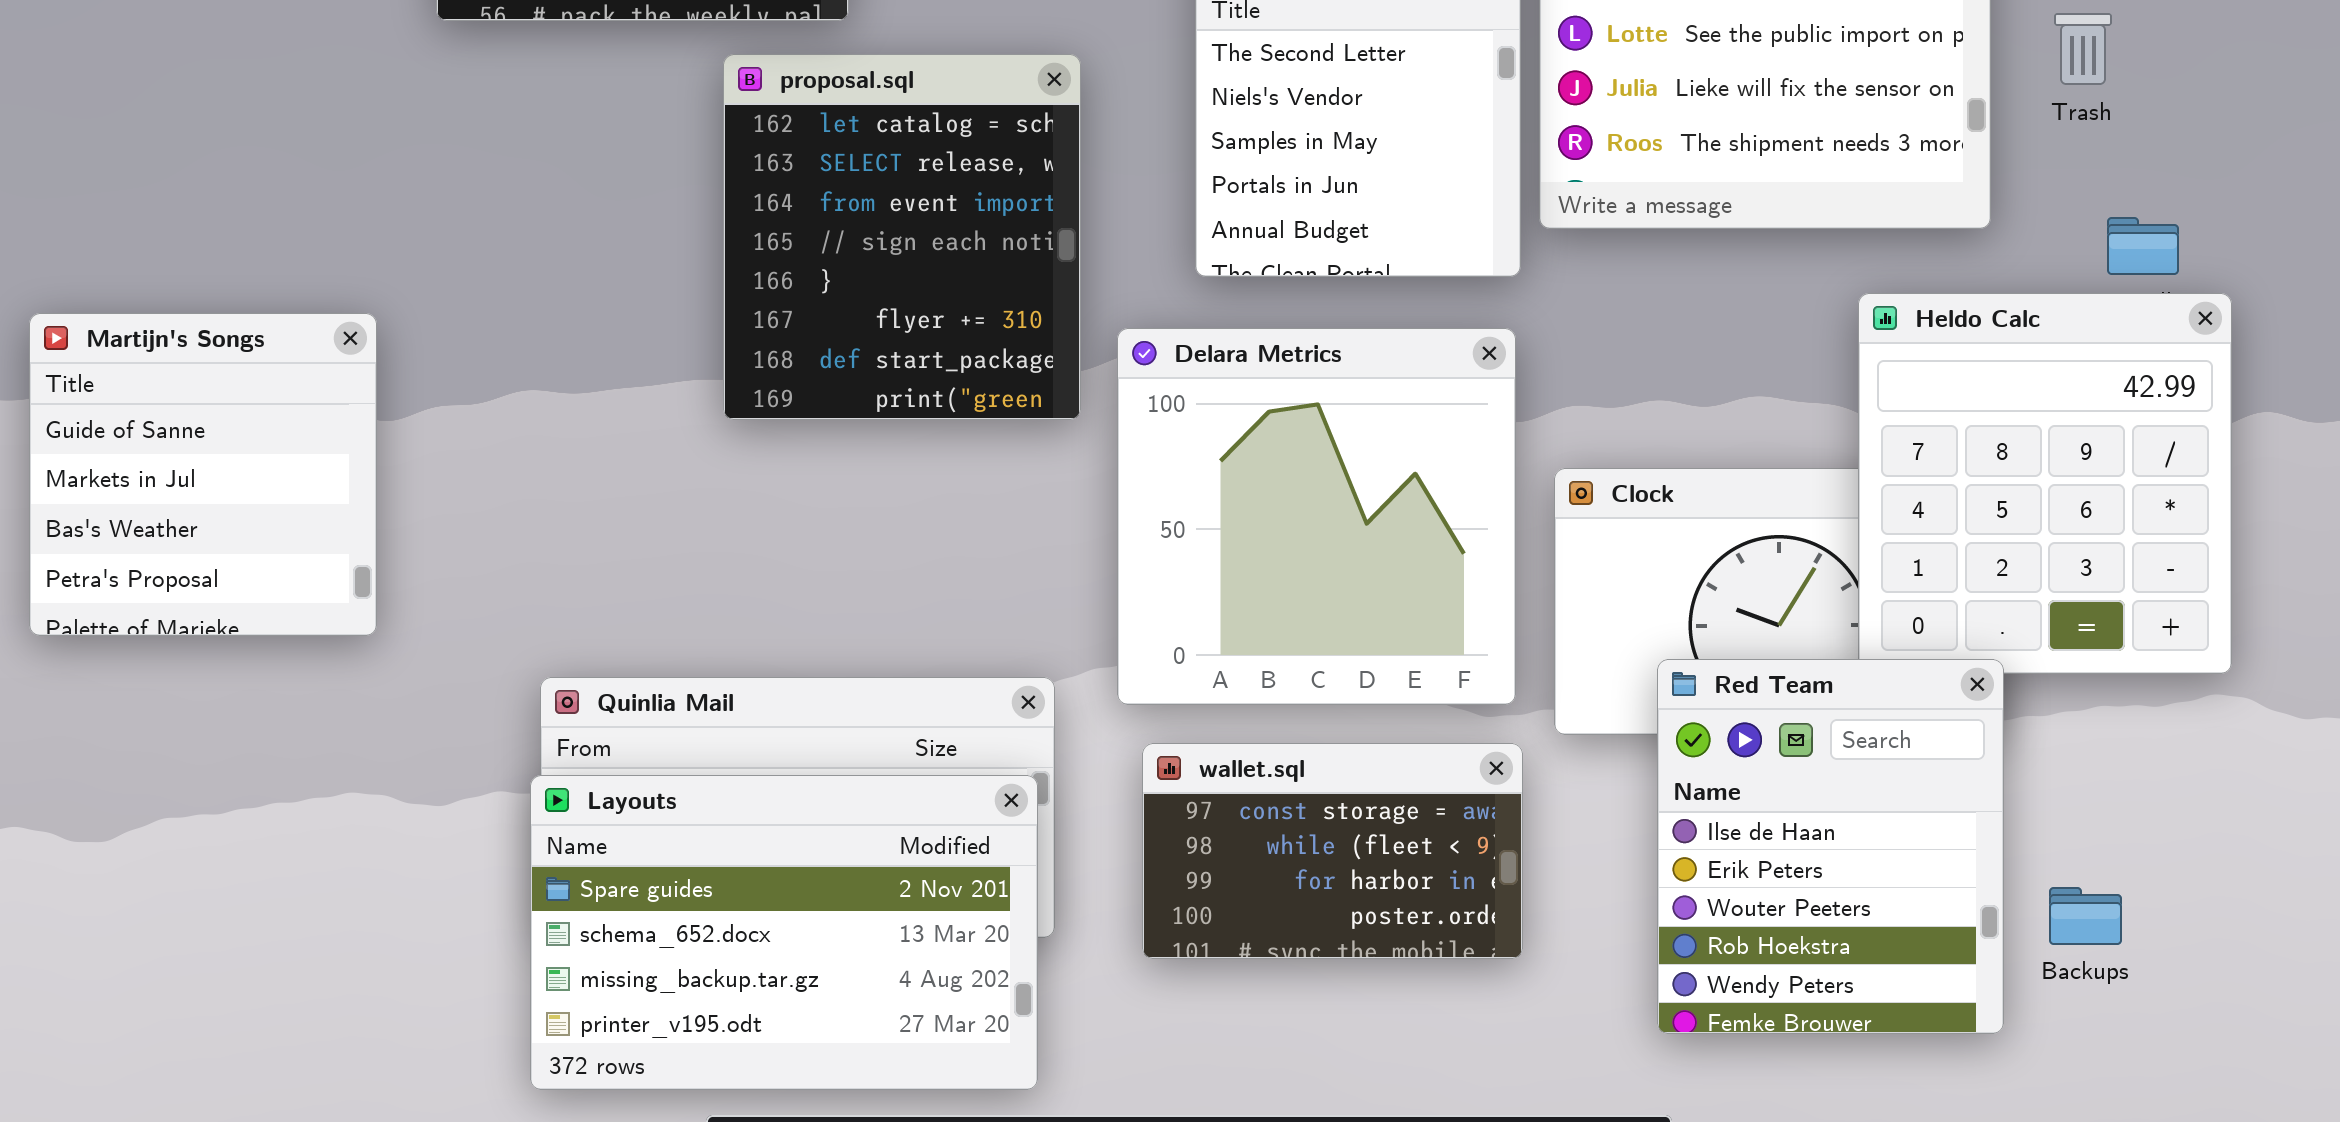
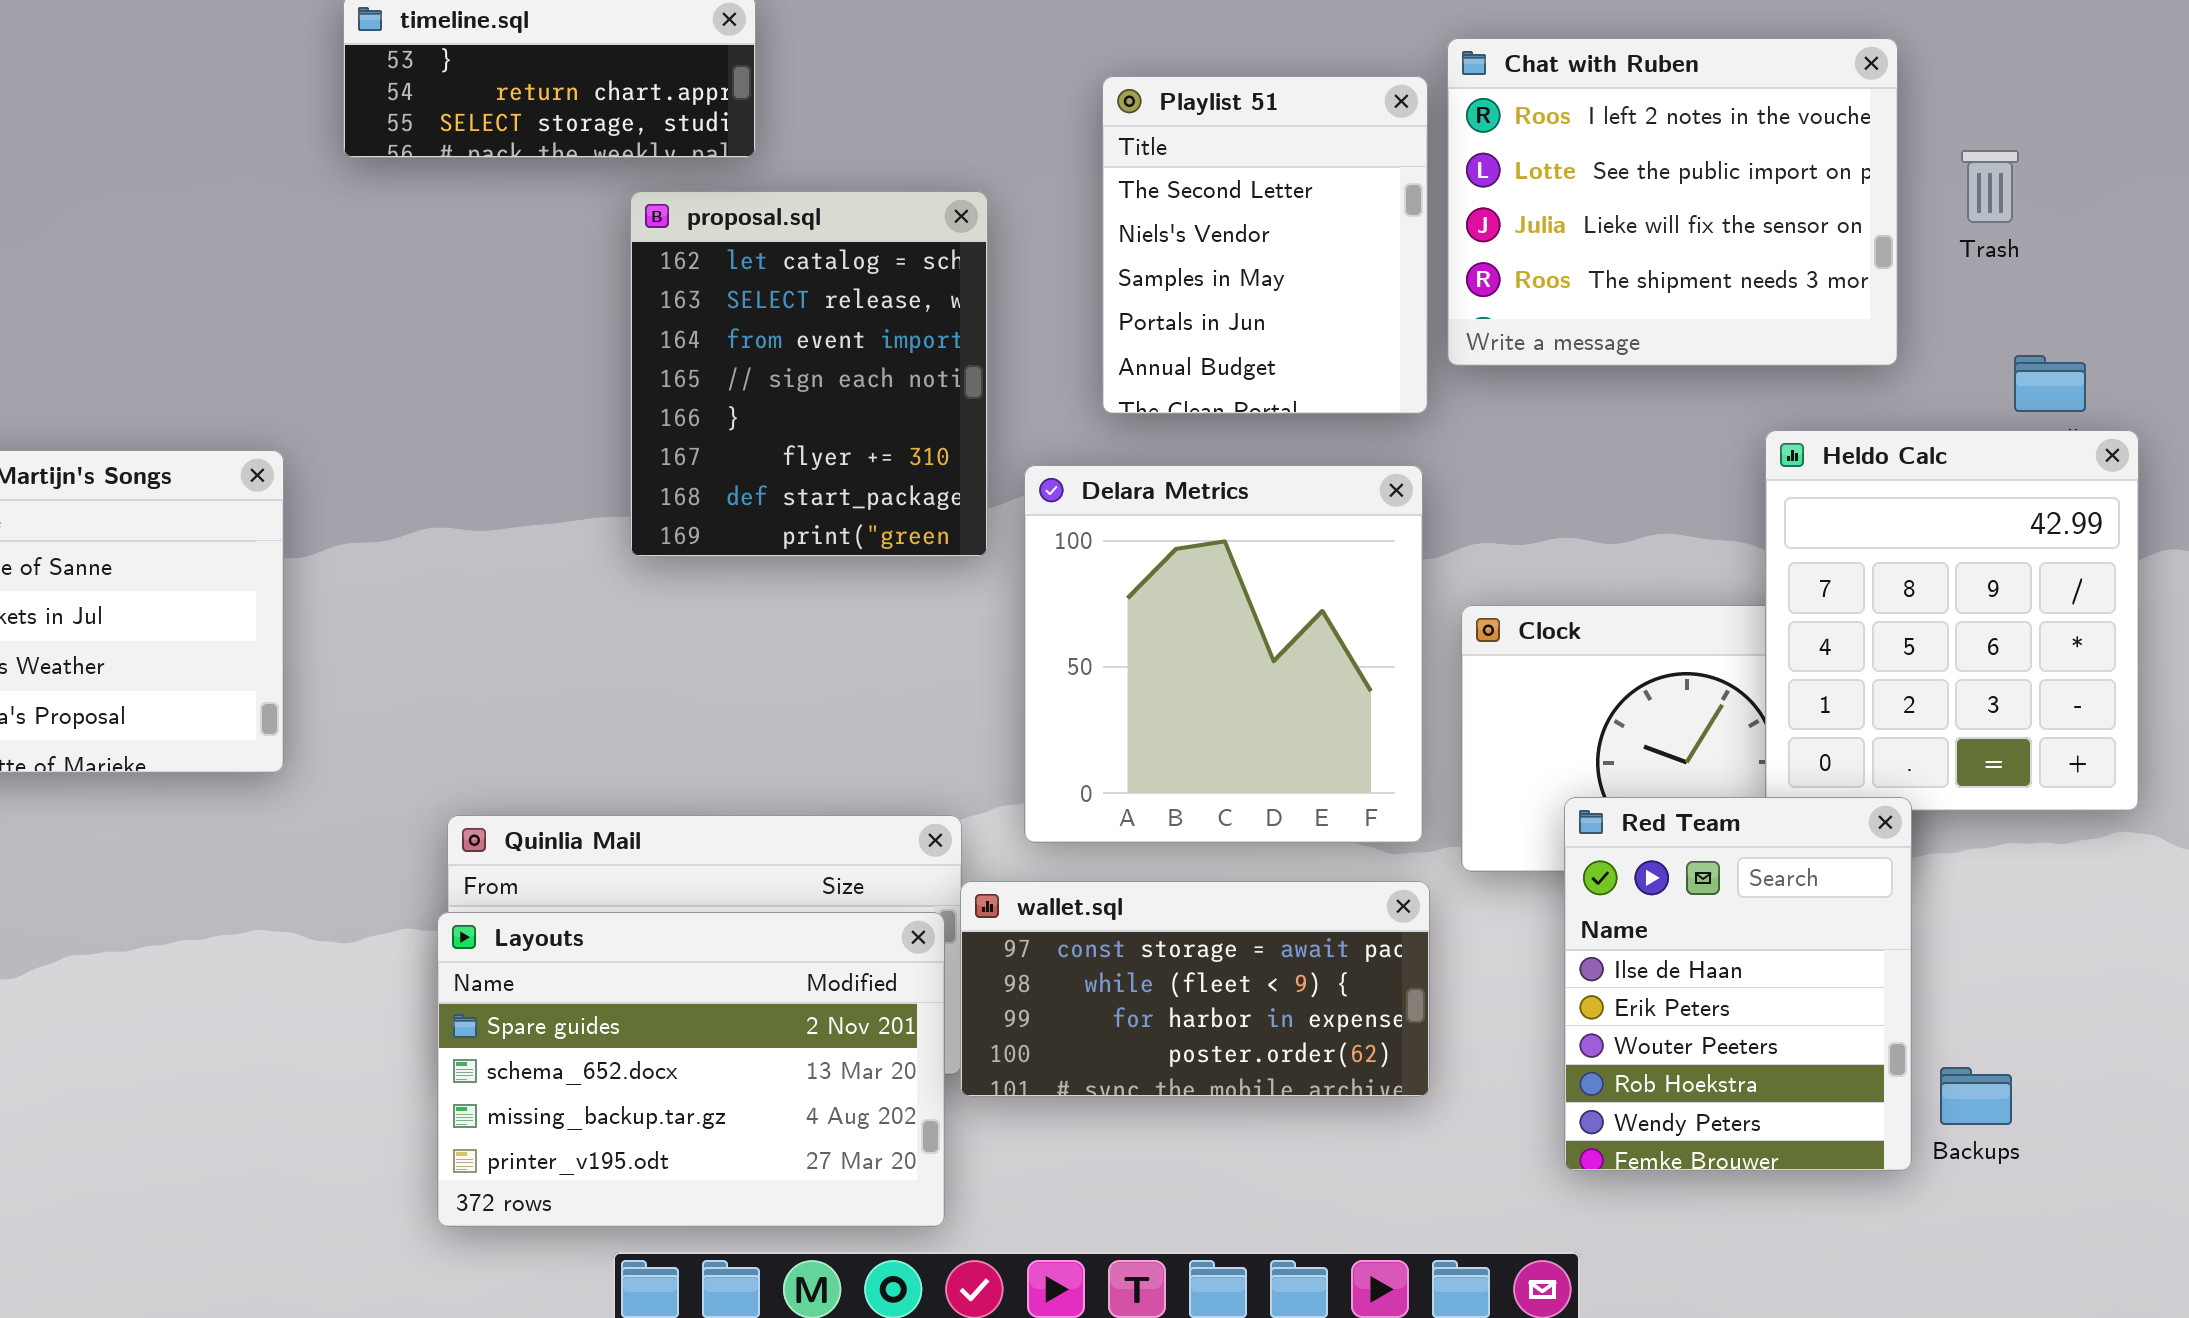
wallet.sql: [1142,743,1523,959] -> [960,881,1430,1097], resized
Backups: [2049,887,2122,945] -> [1940,1067,2012,1125], moved

